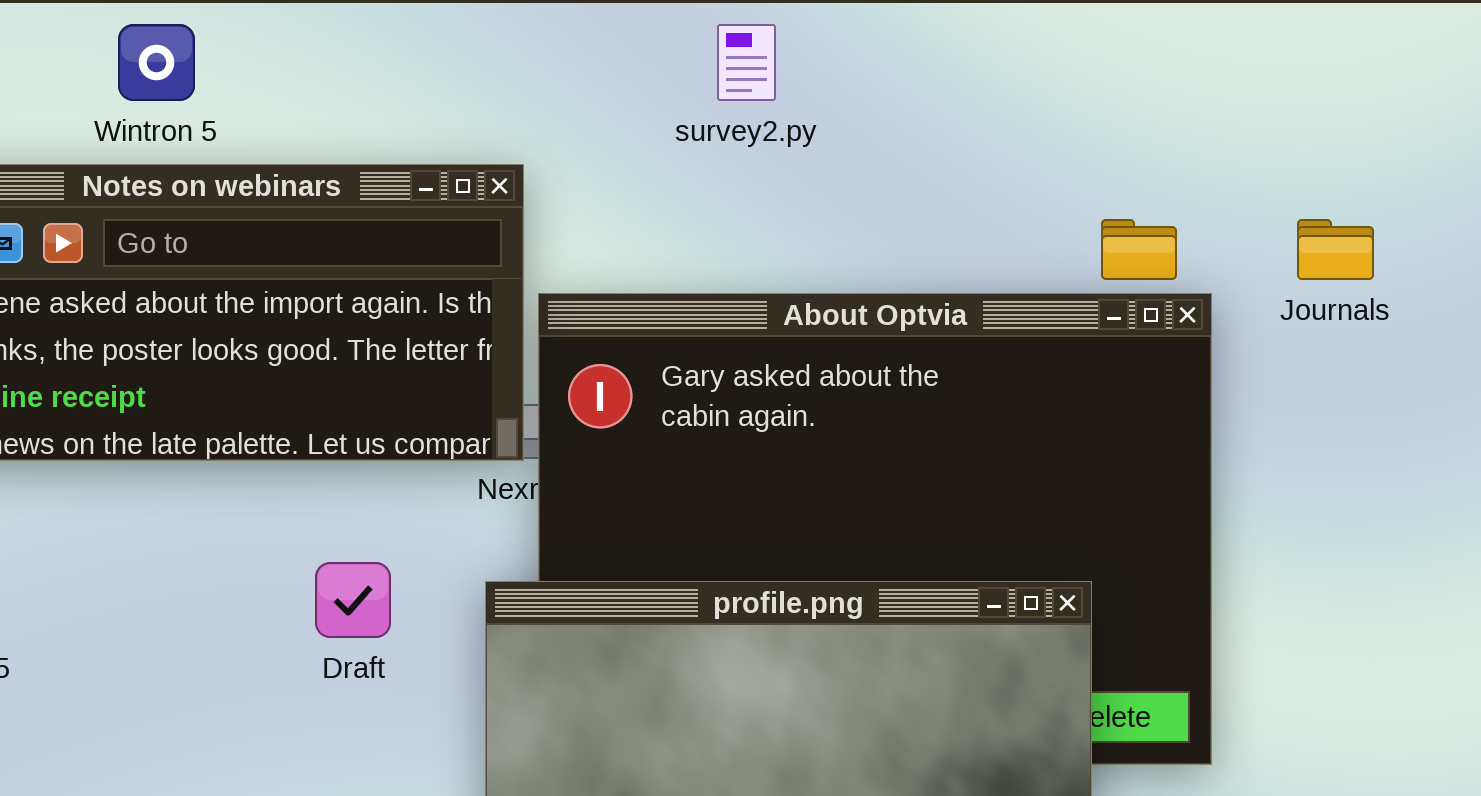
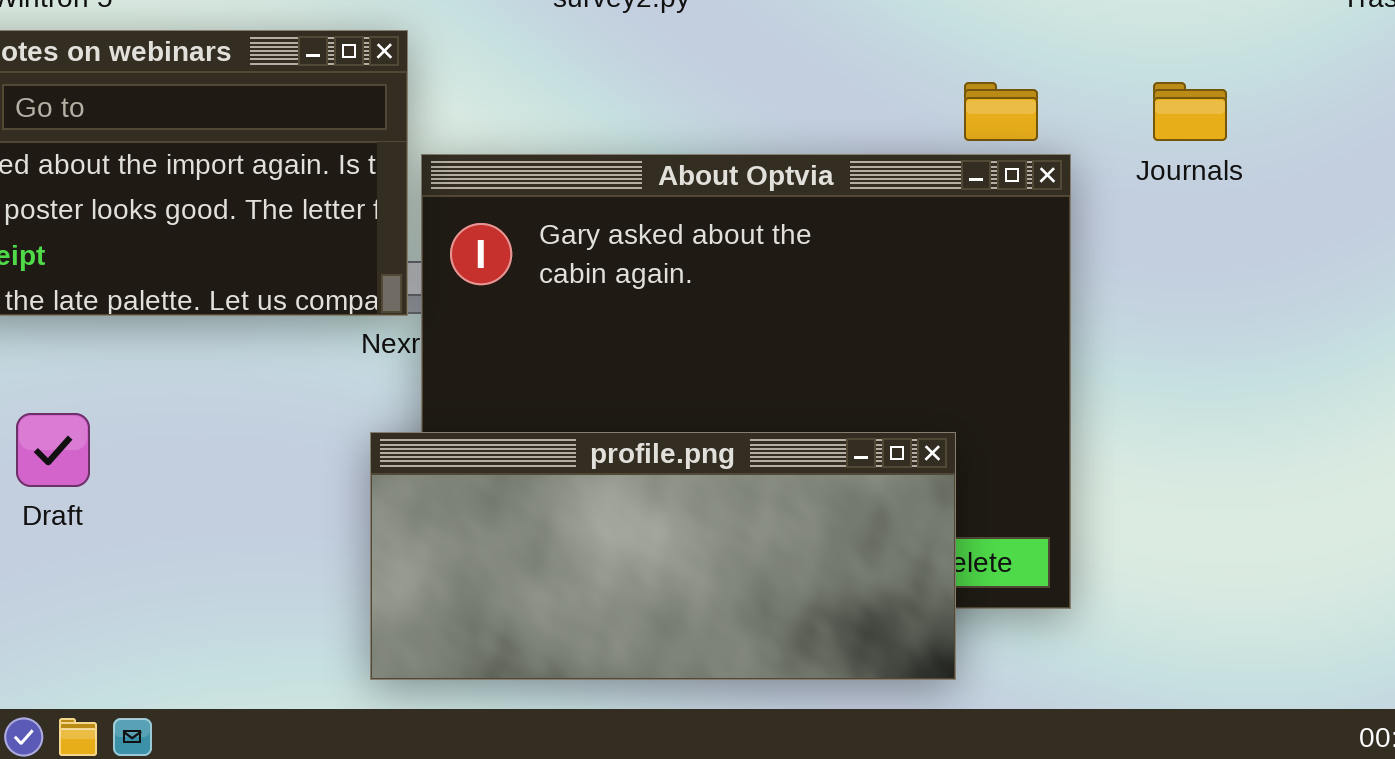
Draft: [315,562,391,638] -> [16,413,90,487], moved

